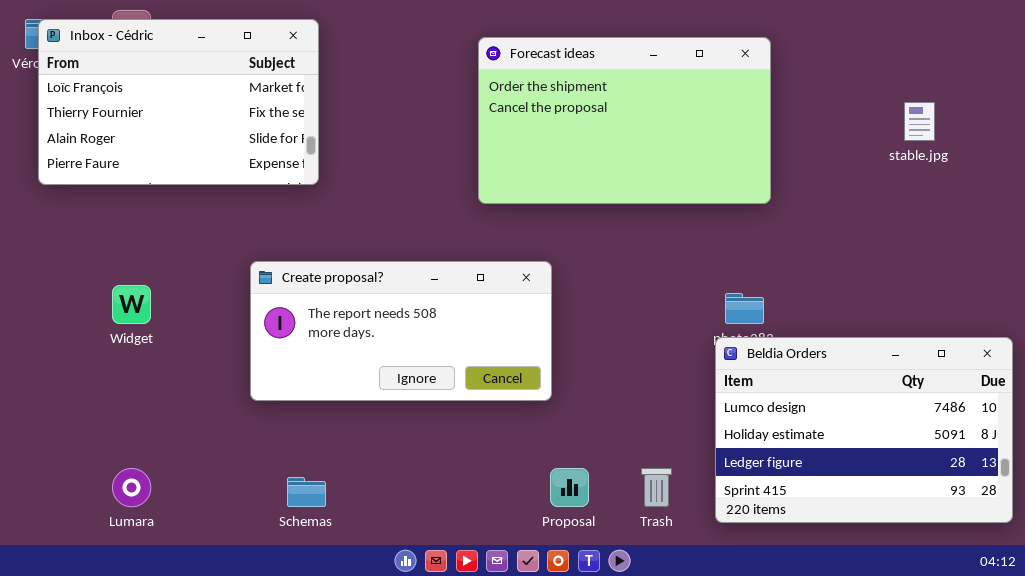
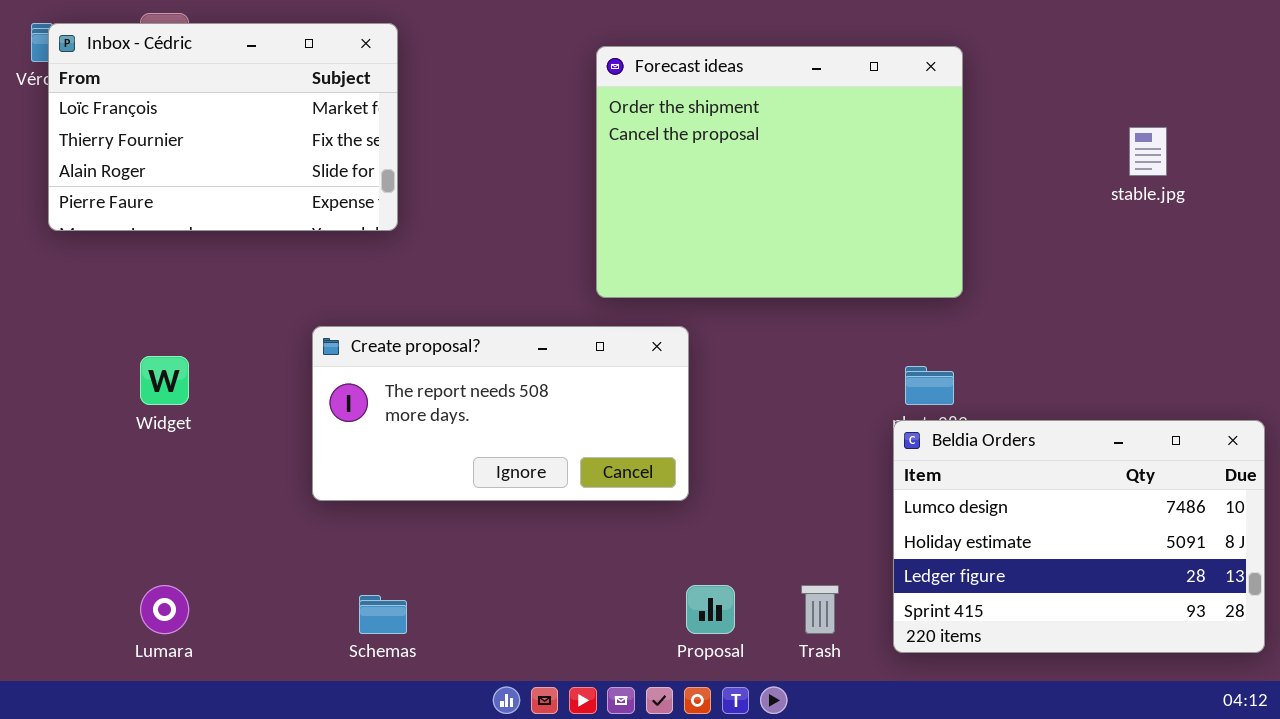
Forecast ideas: [478,37,771,204] -> [596,46,963,298], resized

